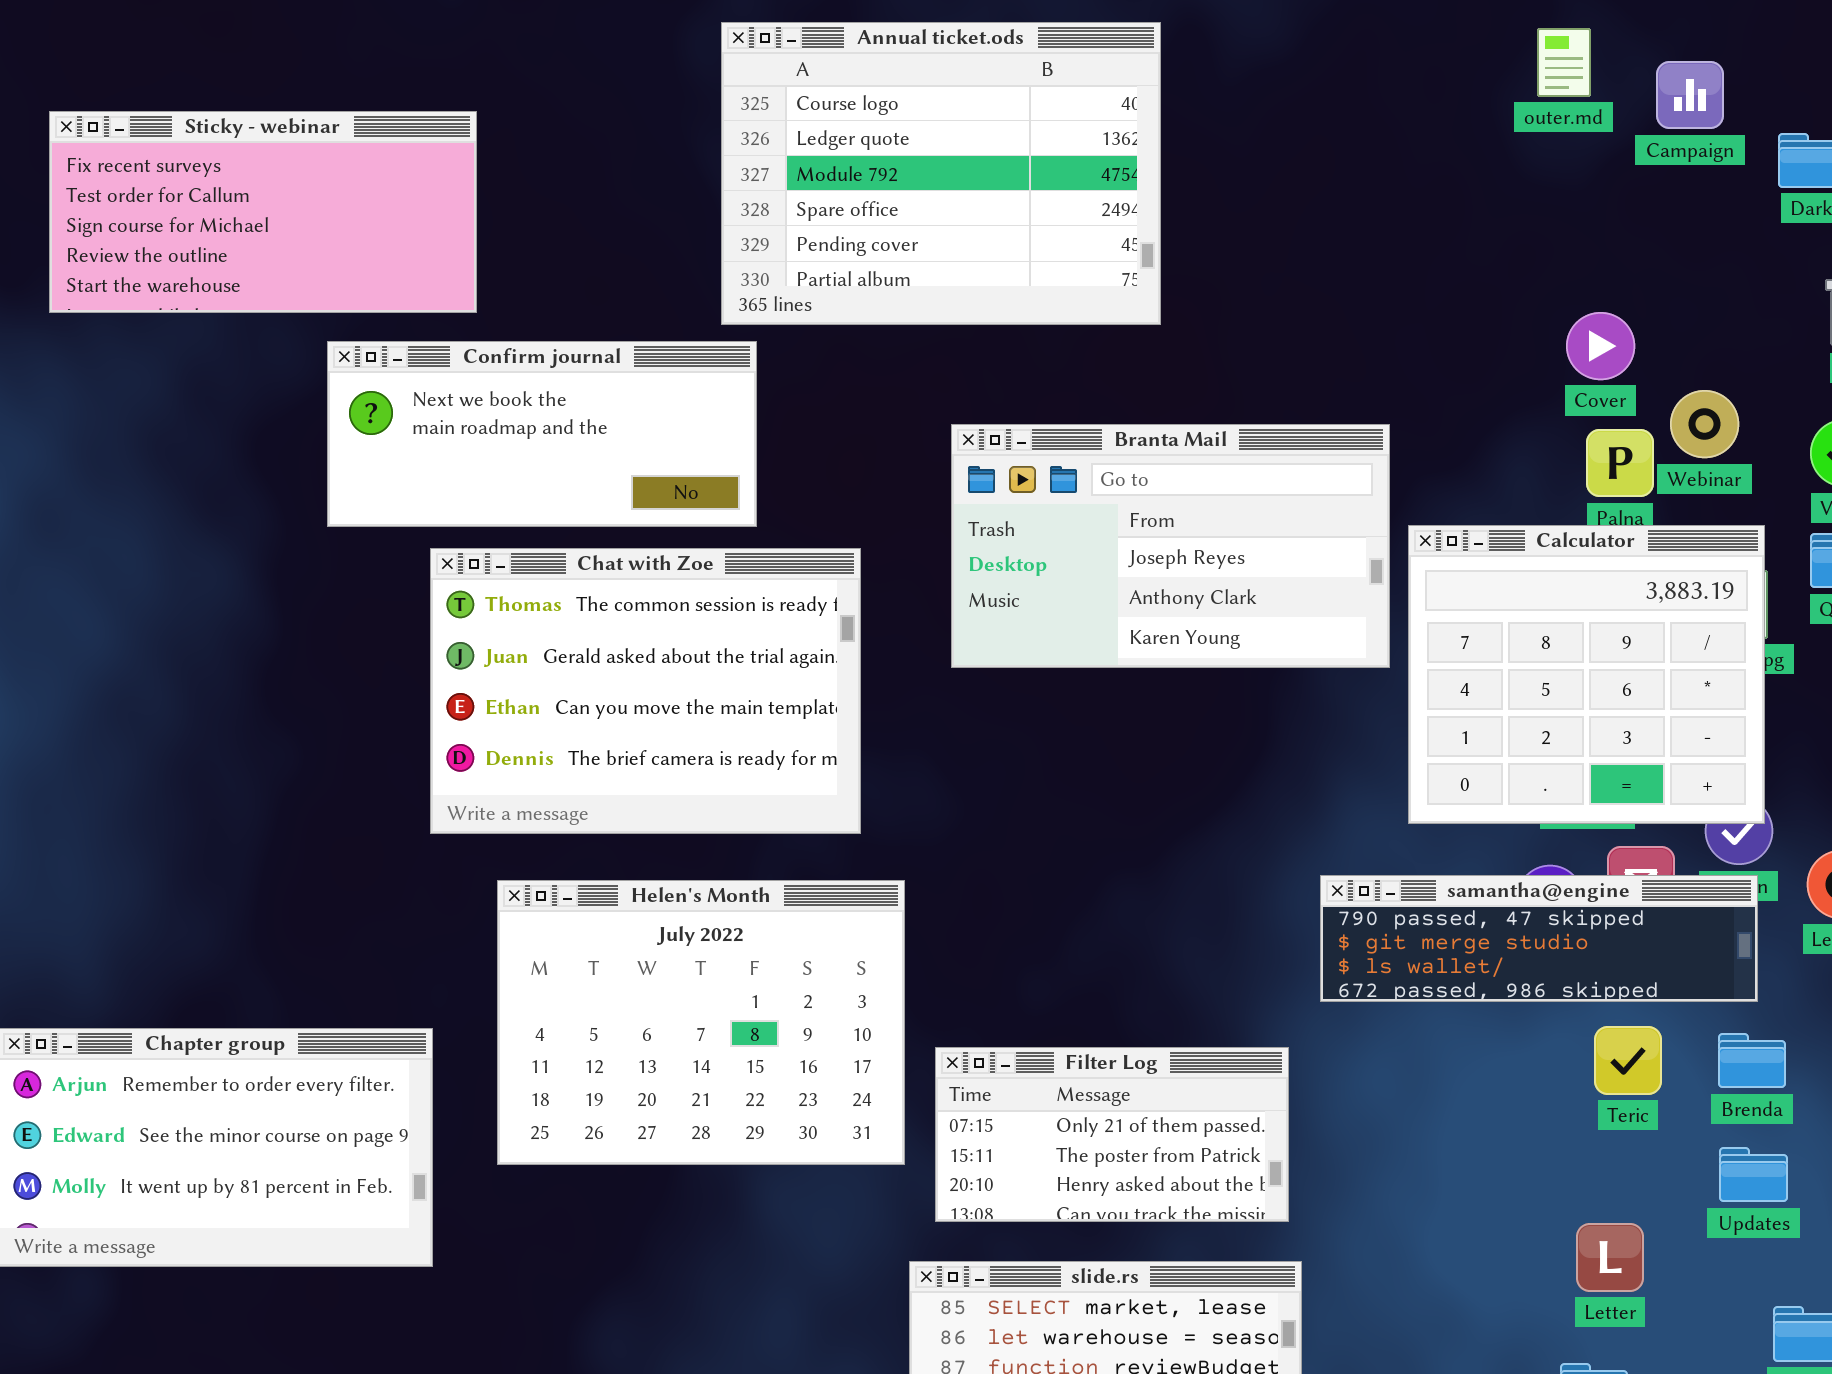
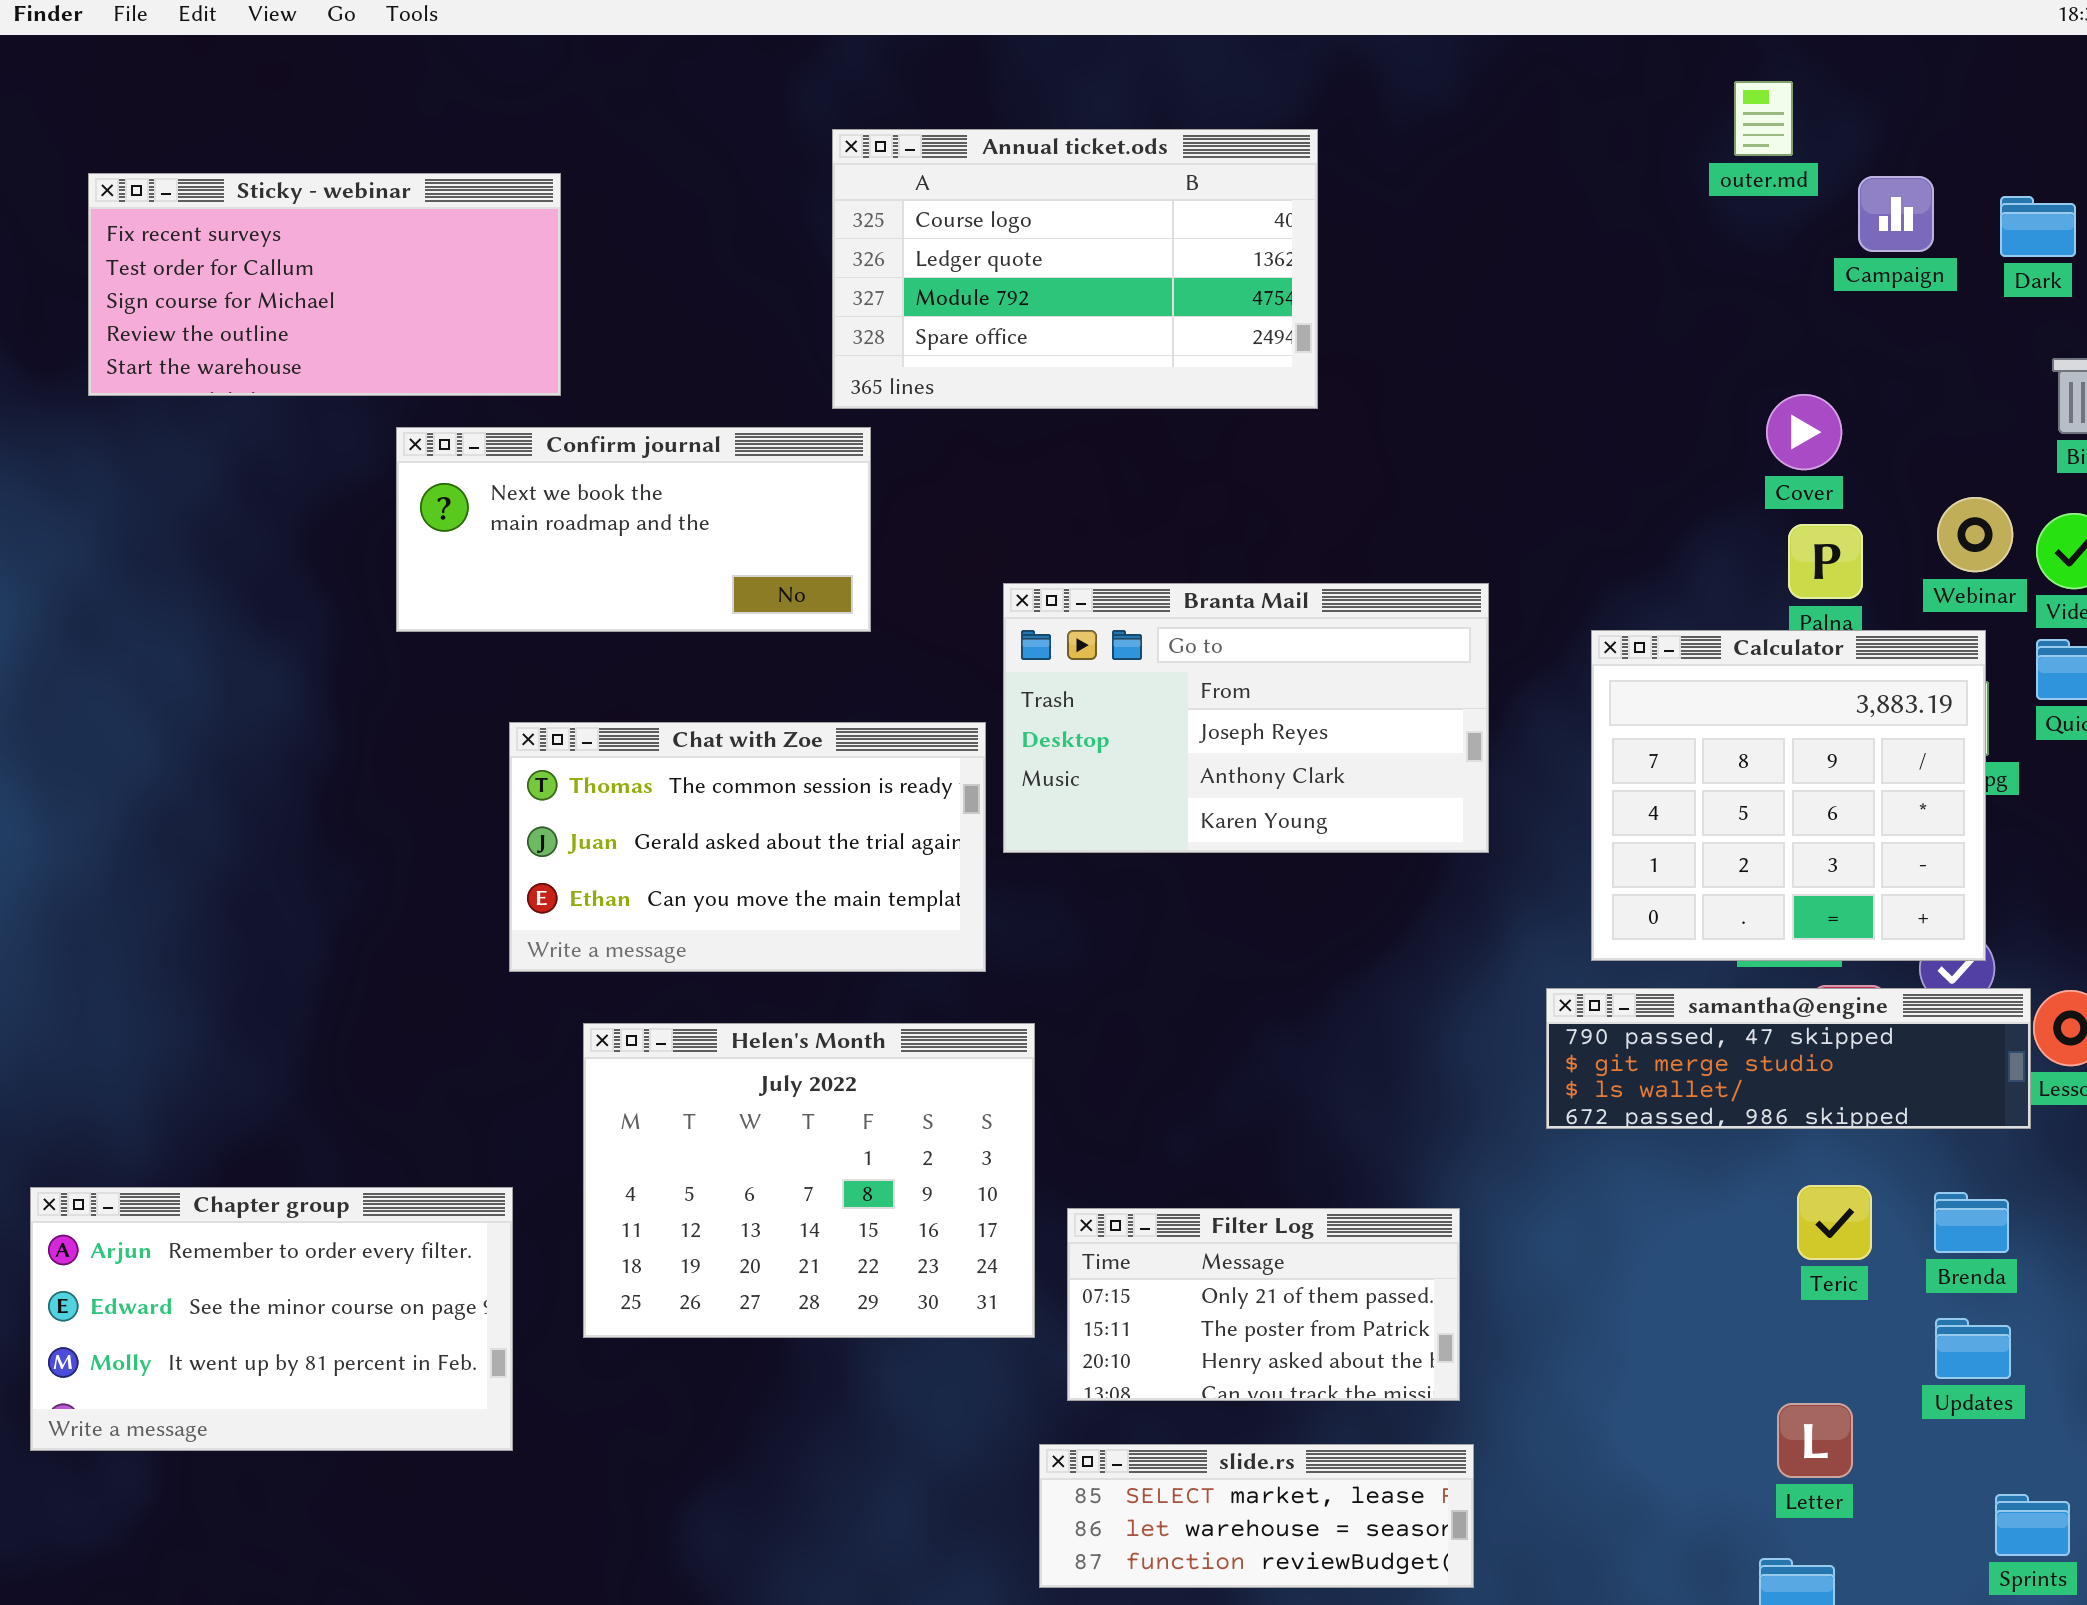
Annual ticket.ods: [721,22,1161,325] -> [832,129,1318,409], resized
Campaign: [1656,61,1724,129] -> [1858,176,1934,252], moved
Webinar: [1670,390,1739,458] -> [1937,497,2013,572], moved
Branta Mail: [951,424,1390,668] -> [1003,583,1489,853], moved
Chat with Zoe: [430,548,861,834] -> [509,722,986,972], resized
samantha@engine: [1320,875,1758,1002] -> [1546,988,2031,1129], moved

